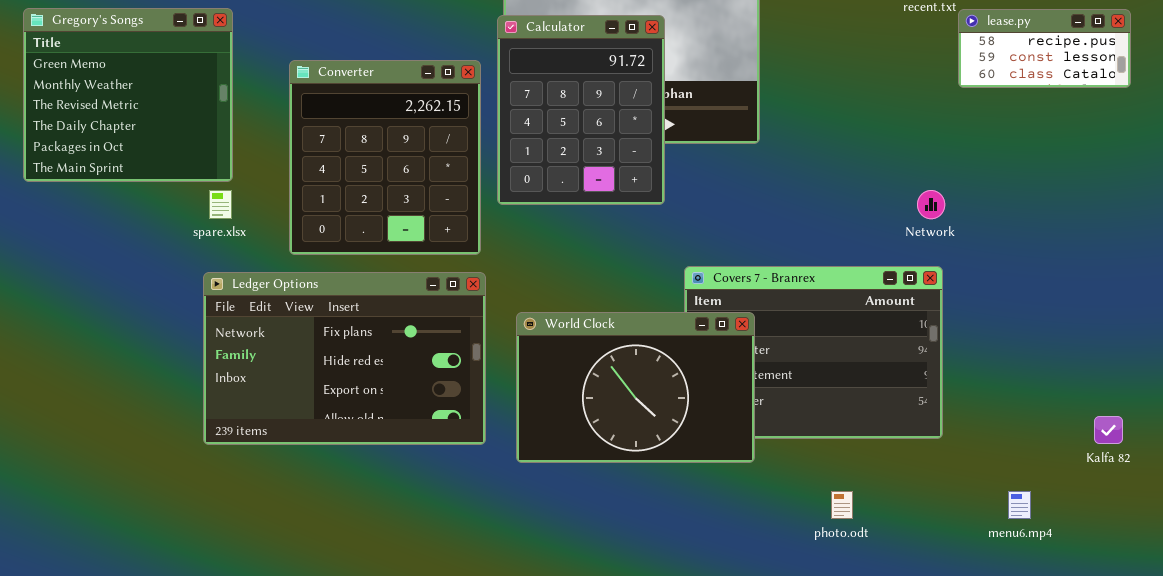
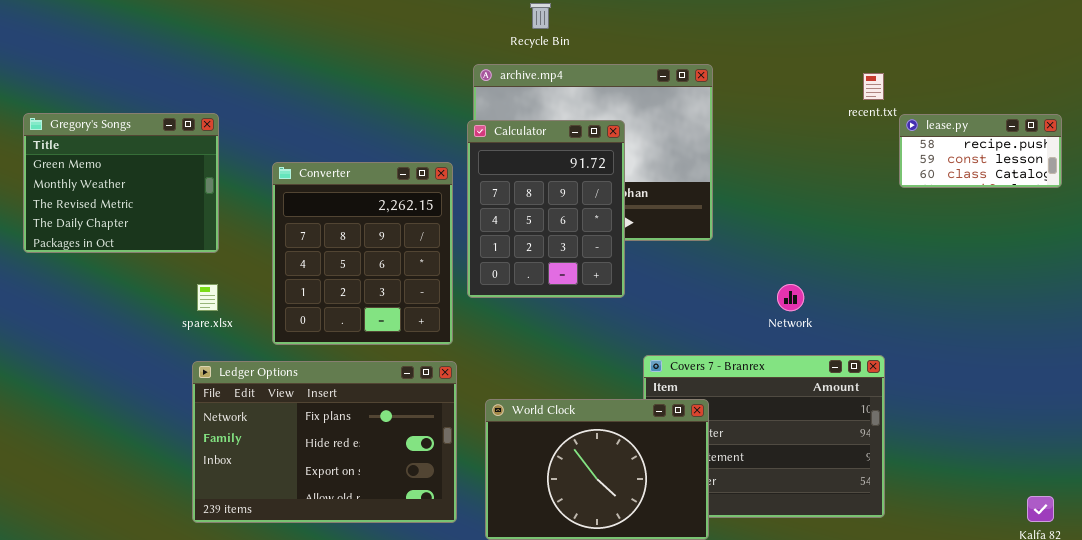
Gregory's Songs: [23,8,233,182] -> [23,113,219,253], resized
Network: [917,190,945,219] -> [777,284,804,311], moved

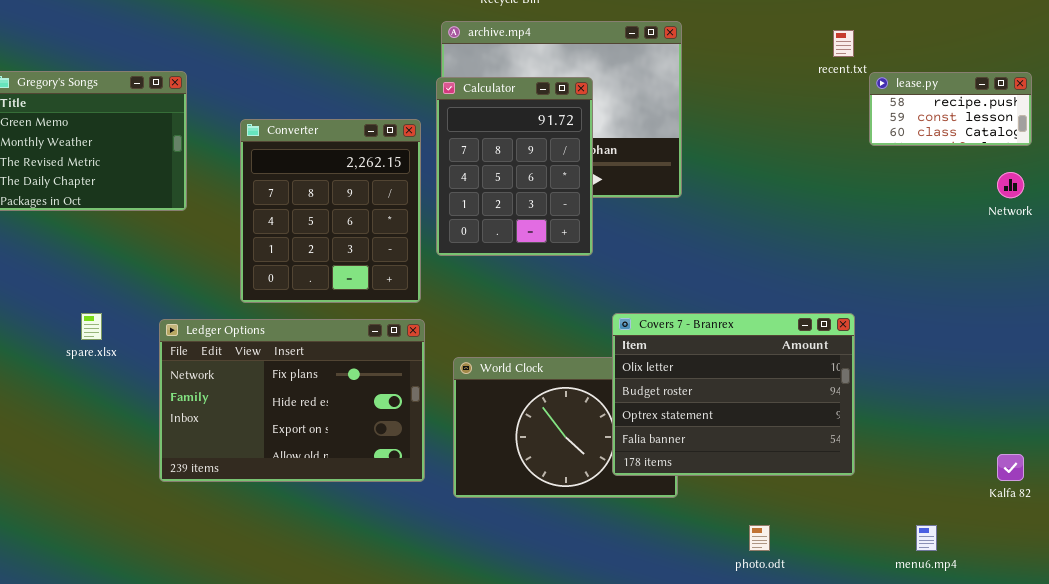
spare.xlsx: [197,284,218,311] -> [81,313,102,340], moved
Network: [777,284,804,311] -> [997,172,1024,198], moved
Covers 7 - Branrex: [643,355,885,518] -> [612,313,855,476], raised

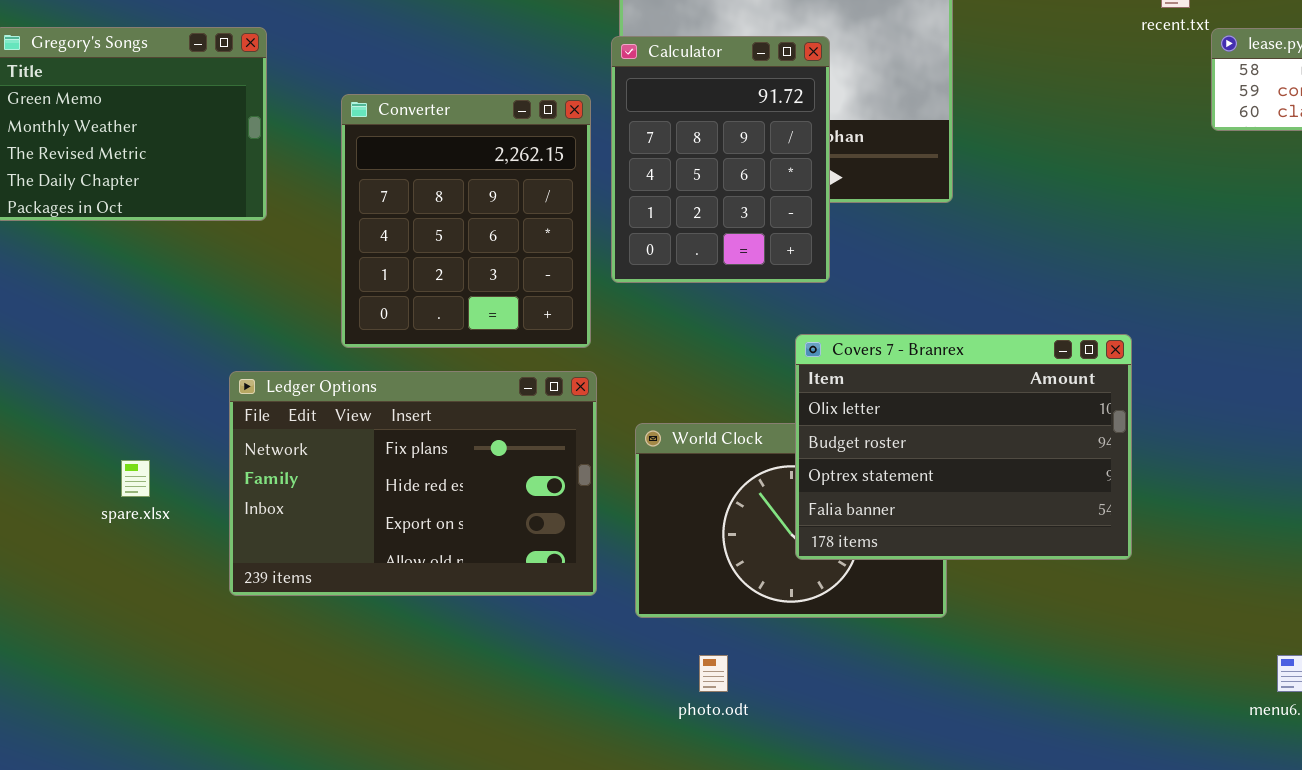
spare.xlsx: [81,313,102,340] -> [121,460,150,497], moved
Covers 7 - Branrex: [612,313,855,476] -> [795,334,1132,560], moved
photo.odt: [749,525,770,551] -> [699,655,728,692], moved

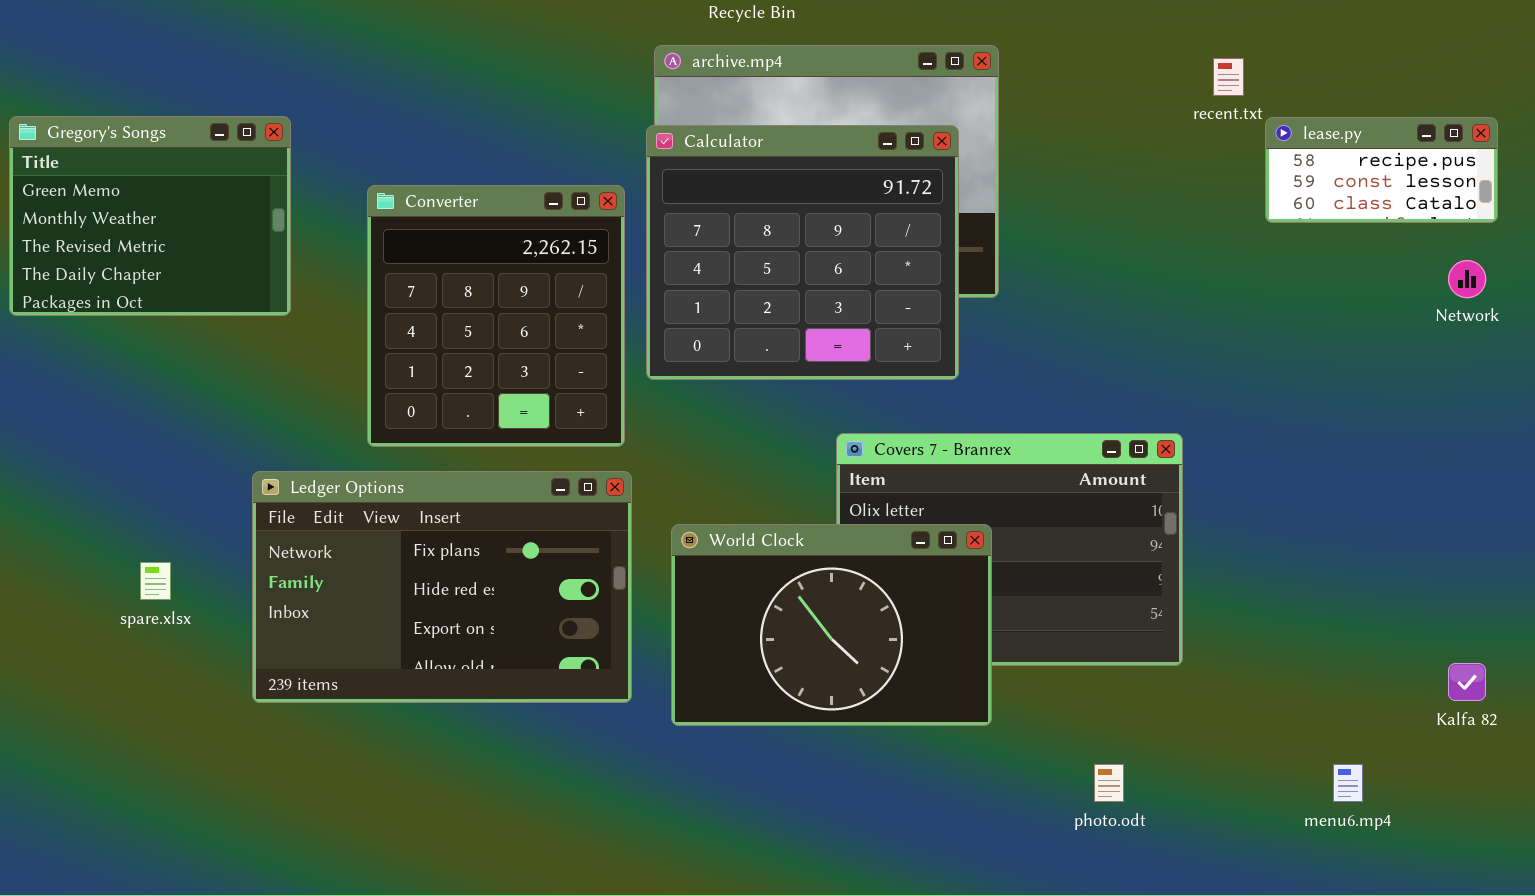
Calculator: [611,36,830,283] -> [646,125,959,380], resized
World Clock: [635,423,947,618] -> [671,524,992,726], raised
photo.odt: [699,655,728,692] -> [1094,764,1124,802], moved

